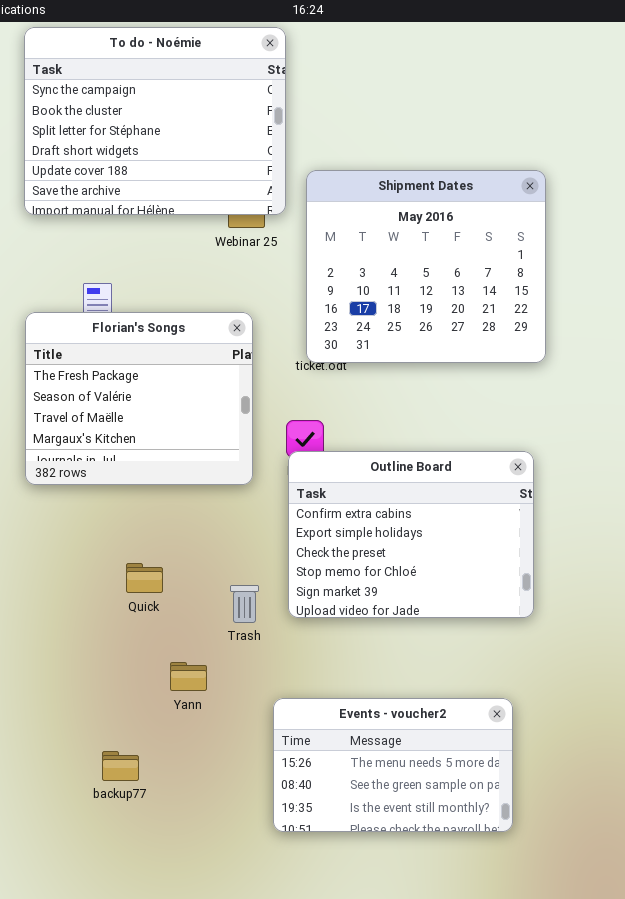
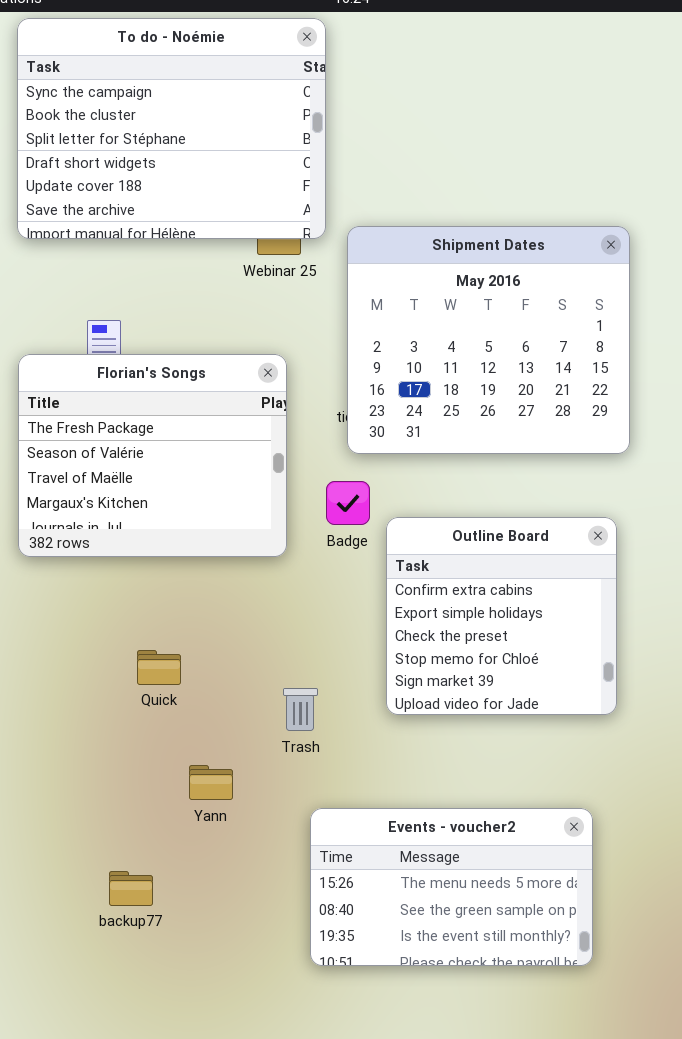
Shipment Dates: [306,170,546,363] -> [347,226,630,454], moved
Outline Board: [288,451,534,618] -> [386,517,617,715], resized
Trash: [230,585,259,623] -> [283,688,318,731], moved

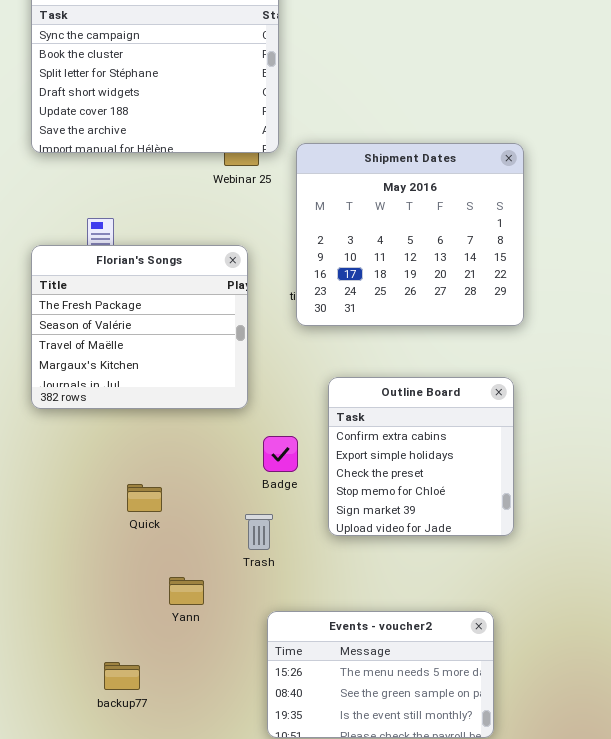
Badge: [326,481,370,525] -> [263,436,298,472], moved

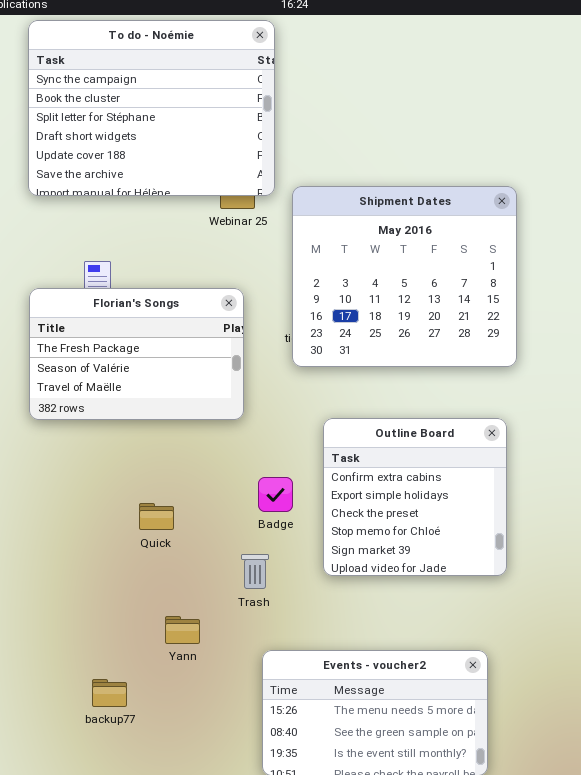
Florian's Songs: [31,245,248,409] -> [29,288,244,420], resized
Quick: [127,484,162,512] -> [139,503,174,530], moved
backup77: [104,662,140,690] -> [92,679,127,707], moved

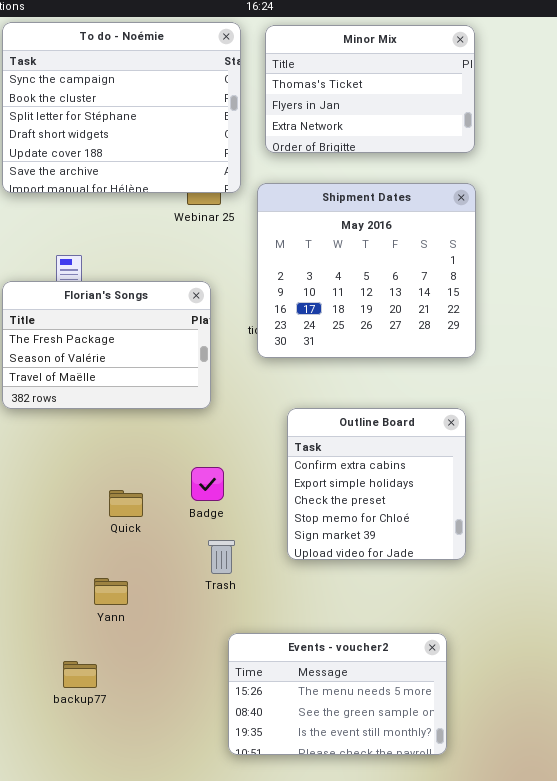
Minor Mix: none -> [265,25,475,153], opened
Badge: [258,477,293,512] -> [191,467,224,501], moved
Yann: [165,616,200,644] -> [94,578,128,605], moved

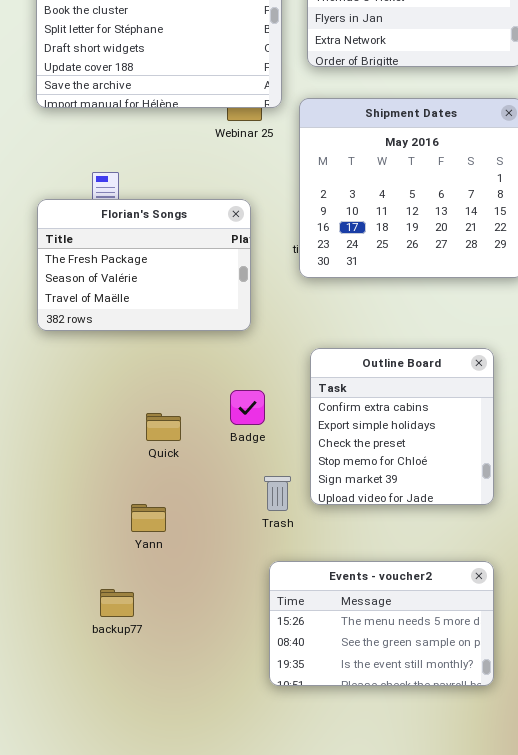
Outline Board: [287,408,466,560] -> [310,348,494,505], moved
Trash: [208,540,235,574] -> [264,476,291,511], moved

